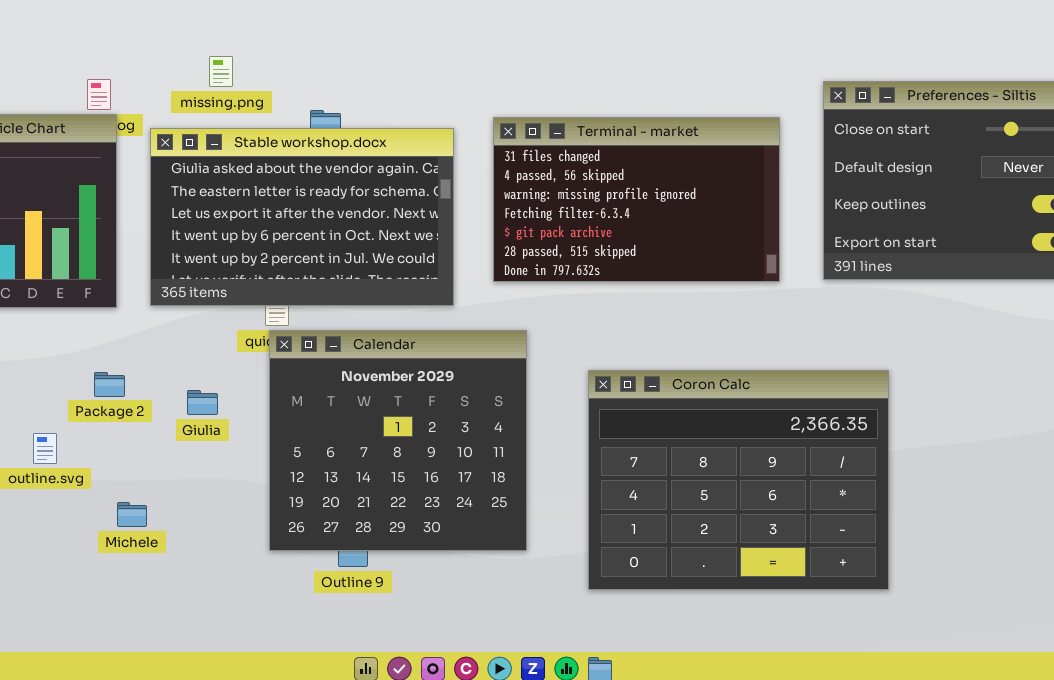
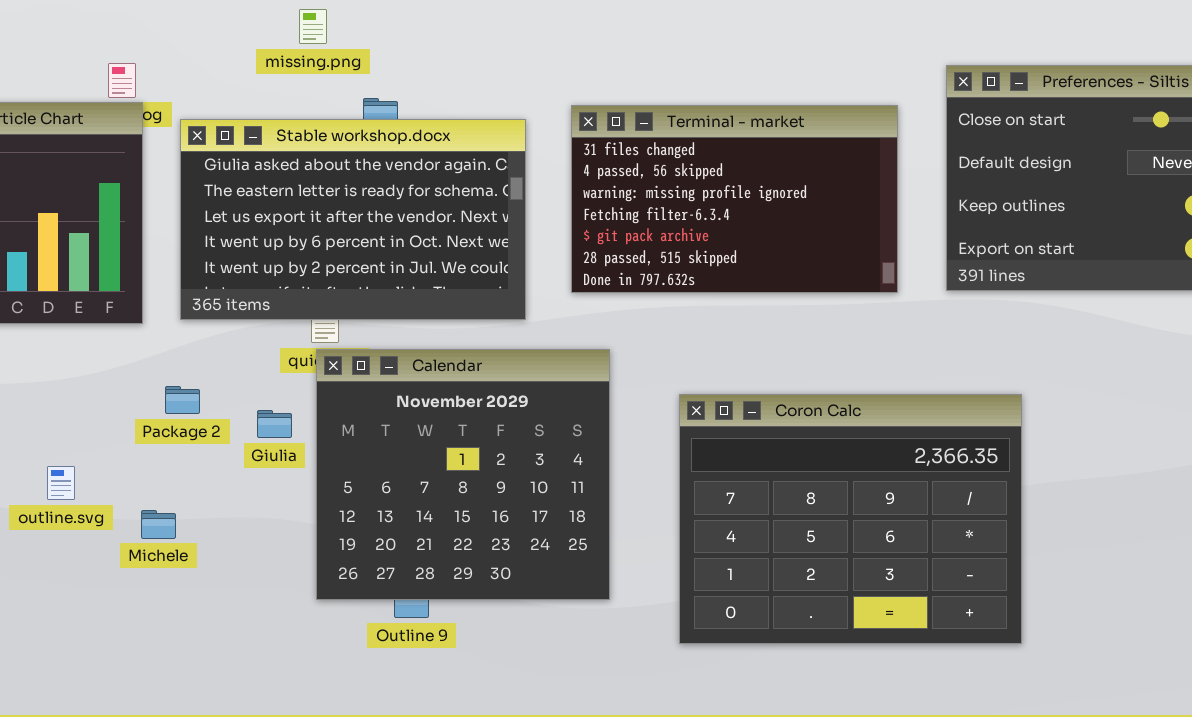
missing.png: [209,56,233,87] -> [299,9,327,44], moved
Package 2: [94,372,125,397] -> [165,386,200,414], moved
Giulia: [187,390,218,415] -> [257,410,292,438], moved
Michele: [117,502,147,527] -> [141,510,176,539], moved

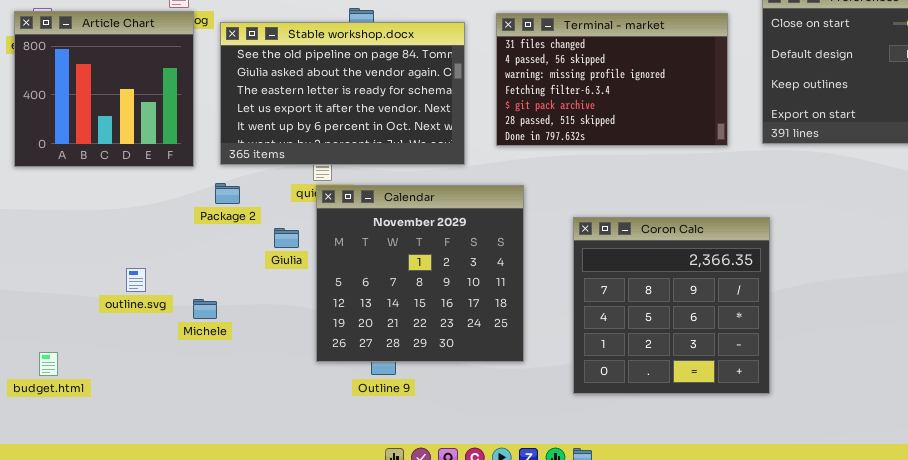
Stable workshop.docx: [180,119,526,320] -> [220,22,465,165], scrolled up 1 row
Package 2: [165,386,200,414] -> [215,183,240,204], moved
Coron Calc: [679,394,1022,644] -> [573,217,770,394], resized

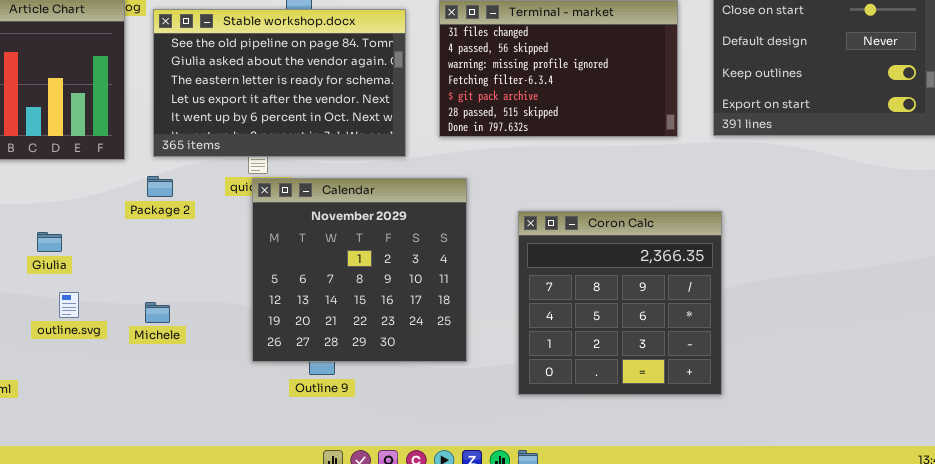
Giulia: [274,228,299,248] -> [37,232,62,252], moved
outline.svg: [126,268,146,292] -> [59,292,79,318], moved
Michele: [193,299,217,319] -> [145,302,170,323], moved

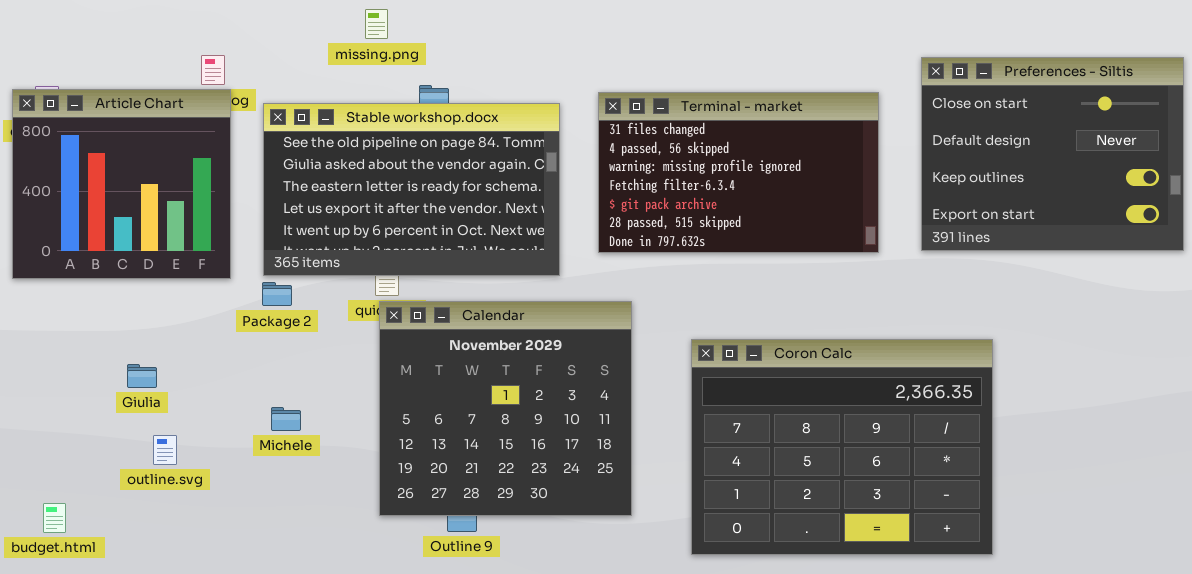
Package 2: [147,176,173,197] -> [262,282,292,306], moved
Coron Calc: [518,211,722,395] -> [691,339,993,555], resized
Michele: [145,302,170,323] -> [271,407,301,431], moved

